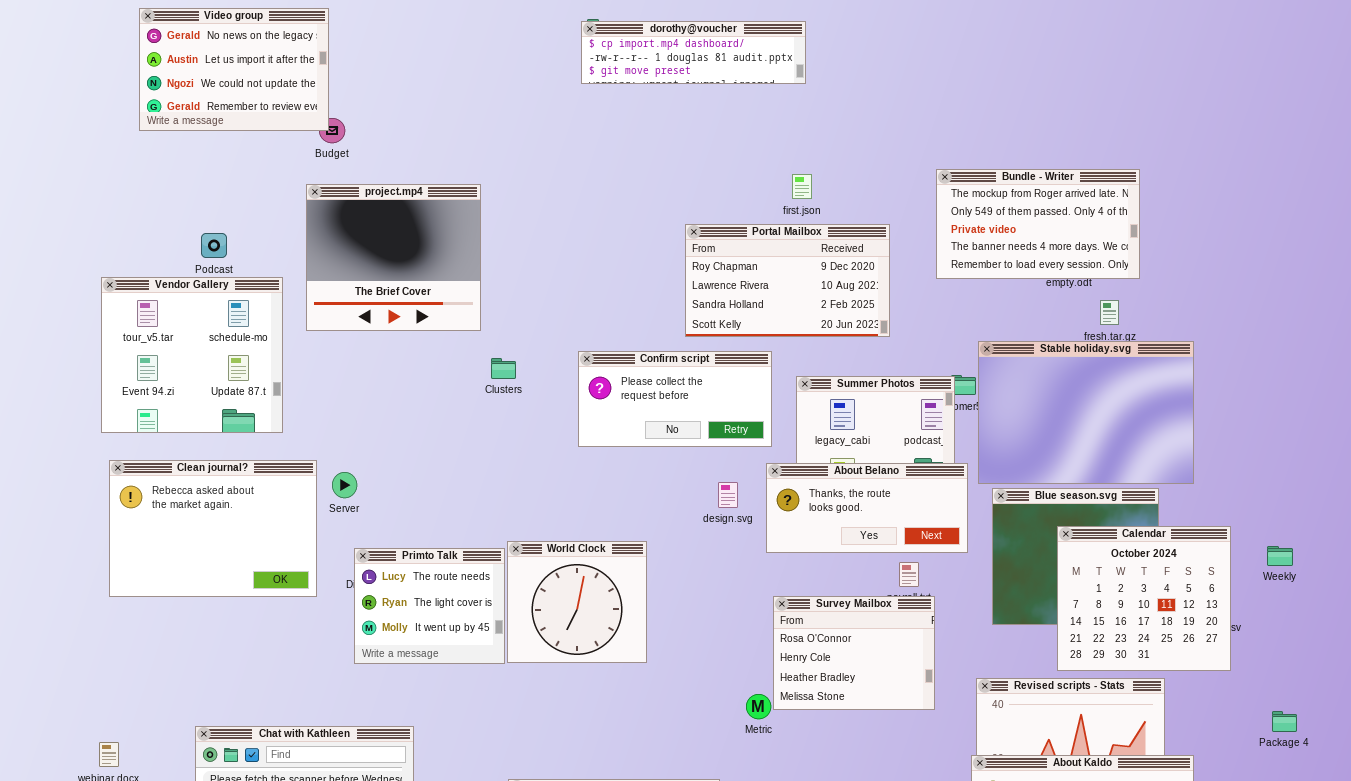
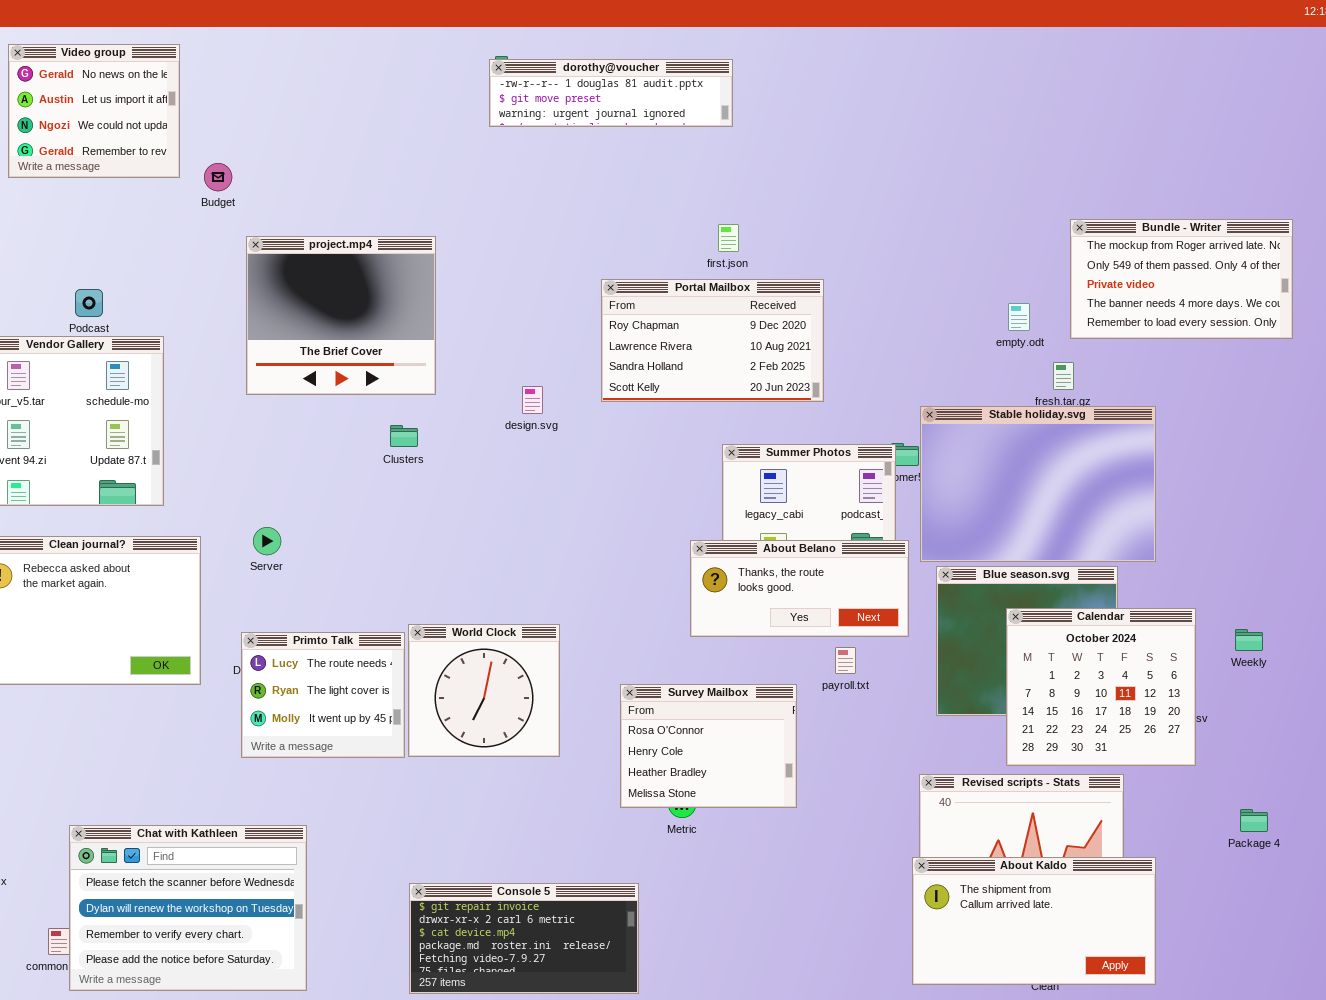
Video group: [139,8,329,131] -> [8,44,180,178], resized
dorothy@voucher: [581,21,806,84] -> [489,59,733,127], scrolled down 1 row
Bundle - Writer: [936,169,1140,279] -> [1070,219,1293,339], moved
project.mp4: [306,184,481,331] -> [246,236,436,395], moved
Confirm script: [578,351,772,447] -> none, closed
Server: [332,472,357,498] -> [253,527,281,555], moved
design.svg: [718,482,738,508] -> [522,386,543,414], moved
Survey Mailbox: [773,596,935,710] -> [620,684,797,808], moved

